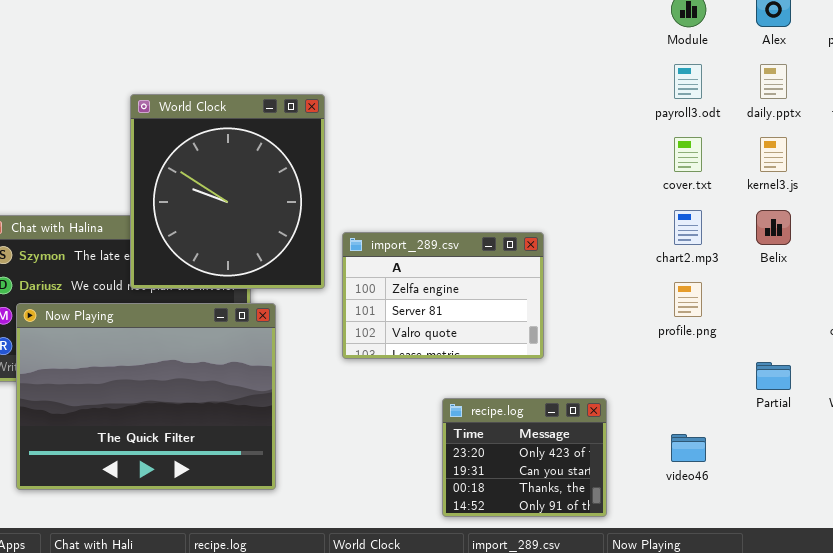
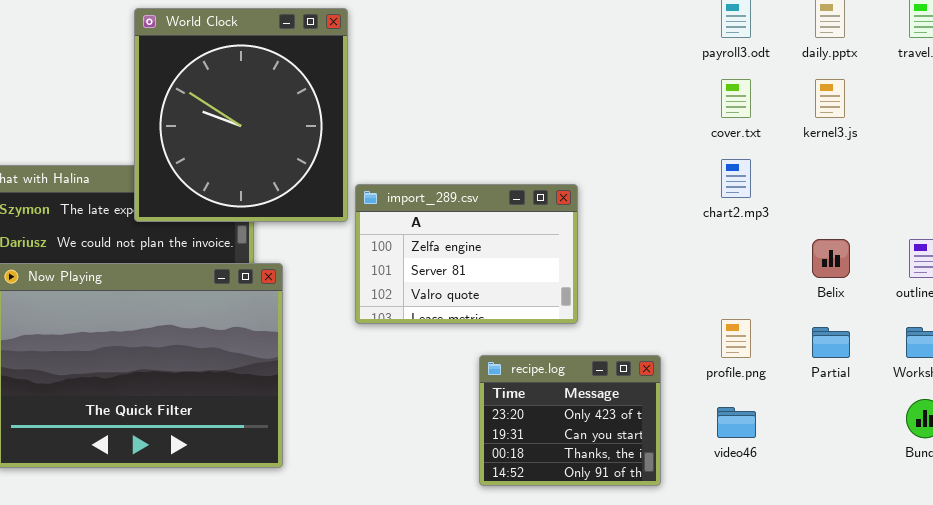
World Clock: [130,94,325,289] -> [134,8,348,222], moved
Belix: [756,210,791,245] -> [812,239,850,278], moved
profile.png: [674,282,702,317] -> [721,319,751,358], moved
recipe.log: [442,398,607,517] -> [479,355,661,486], moved

